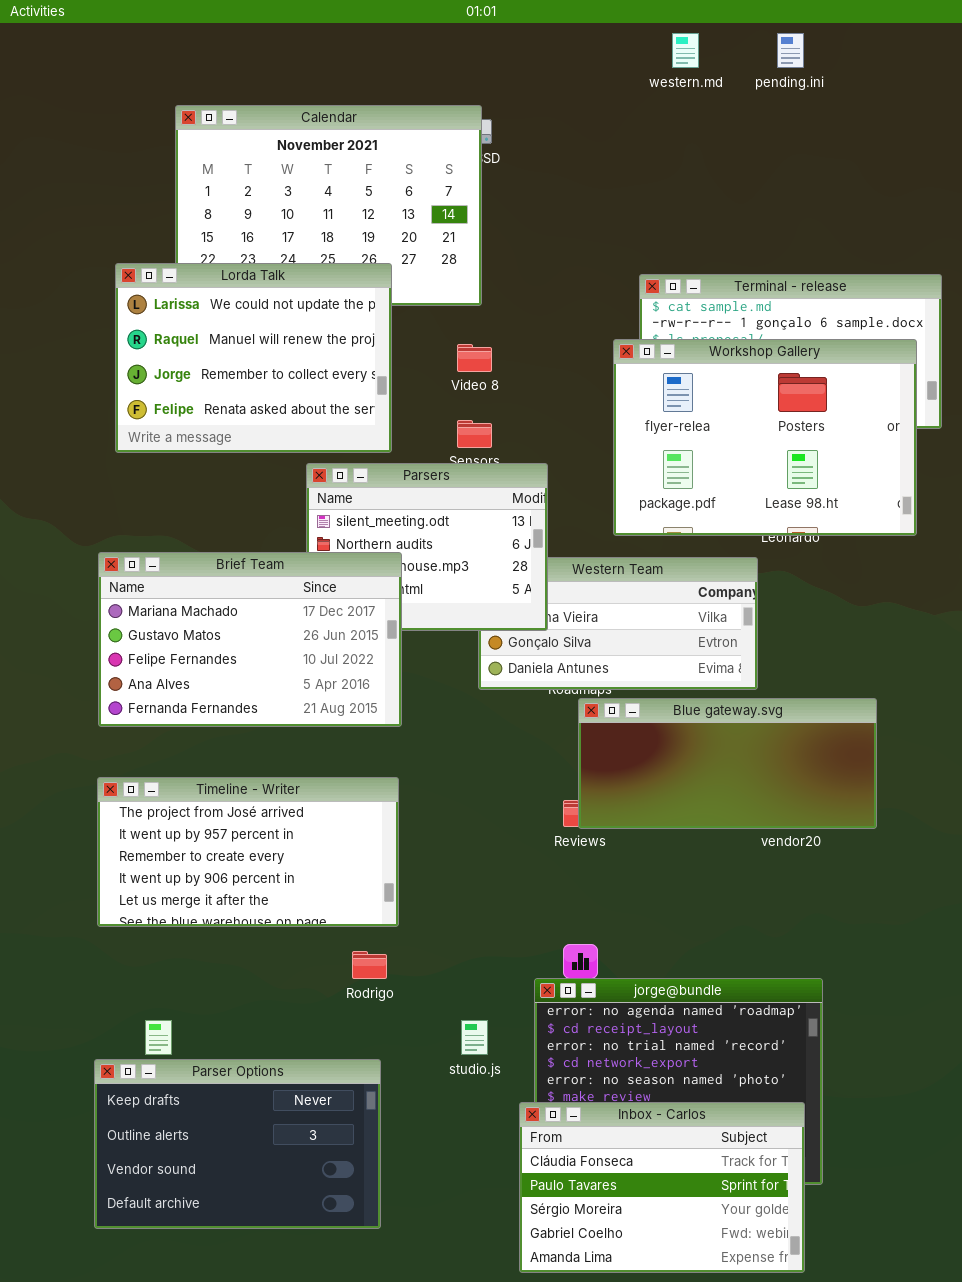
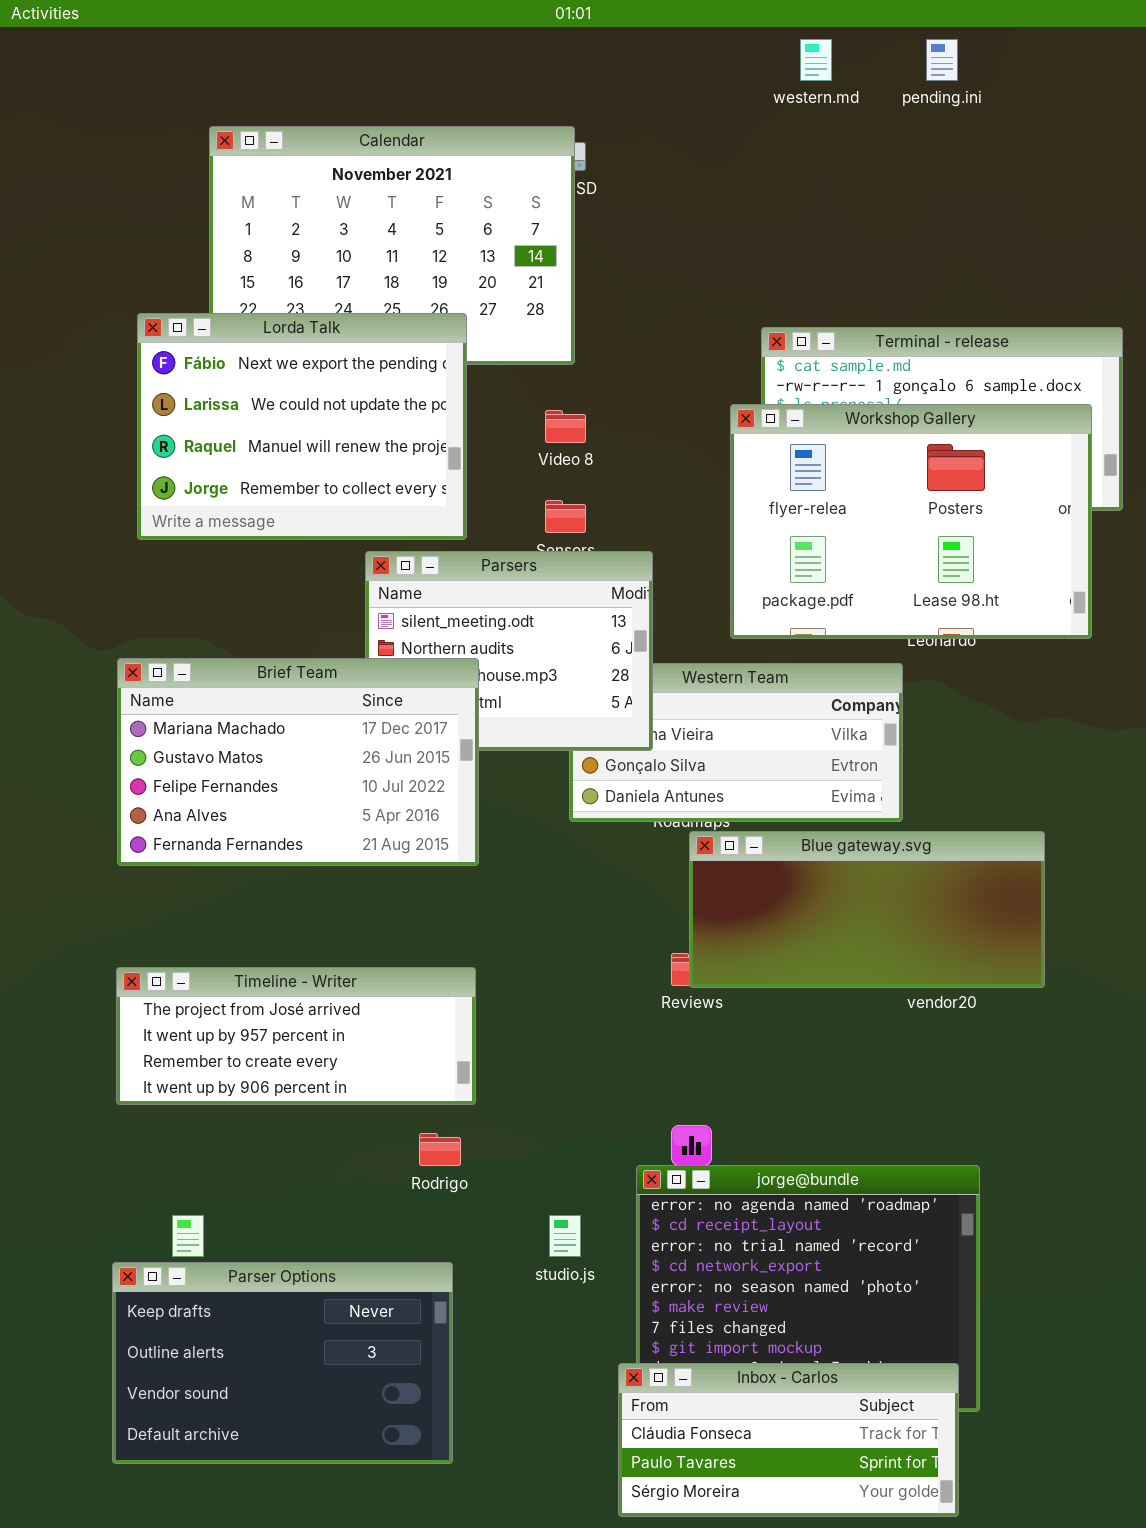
Lorda Talk: [115,263,392,453] -> [137,313,467,540], scrolled up 1 row
Timeline - Writer: [97,777,399,927] -> [116,967,476,1105], resized
Inbox - Carlos: [519,1102,805,1273] -> [618,1363,959,1517], resized

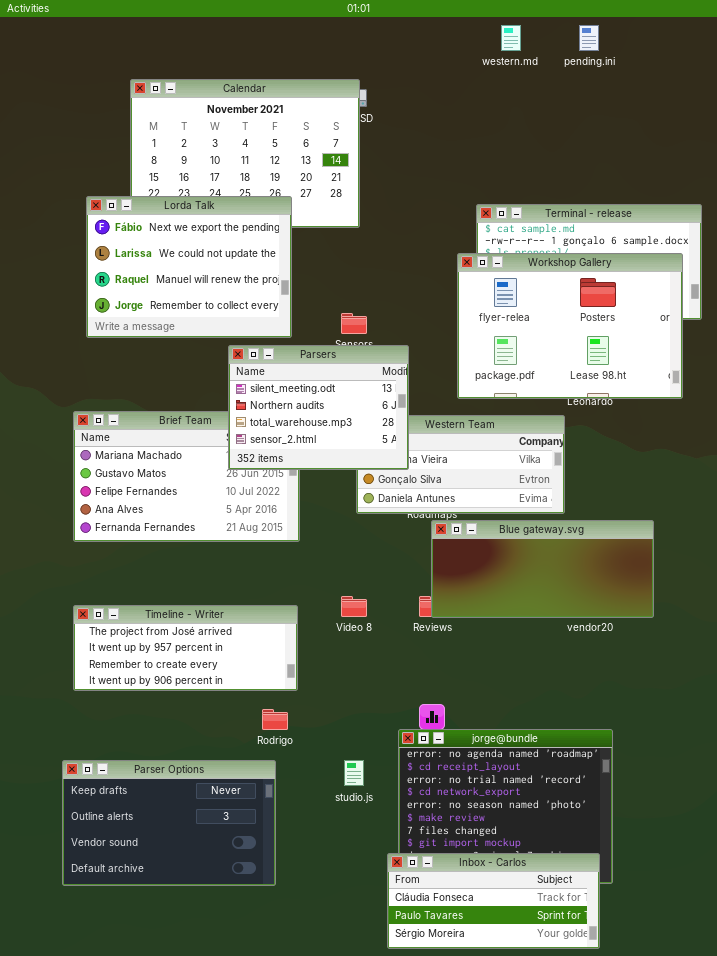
Video 8: [545,410,586,443] -> [341,596,367,617], moved
Parsers: [365,551,653,751] -> [228,345,409,470], raised
Parser Options: [112,1262,453,1464] -> [62,760,276,886], moved

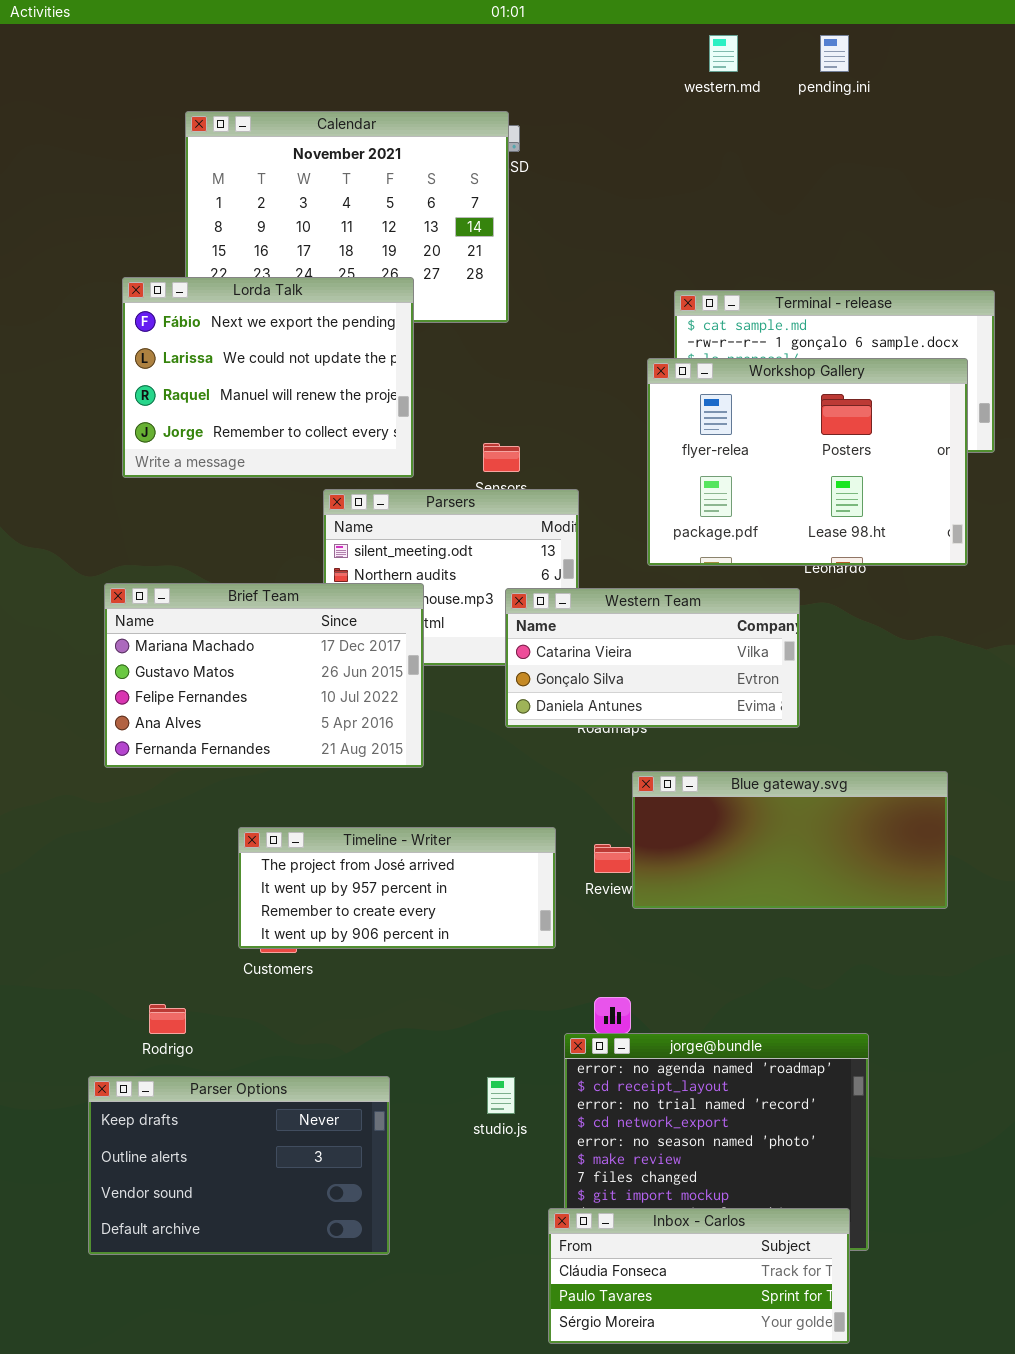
Brief Team: [73,411,300,542] -> [104,583,424,768], raised
Western Team: [356,415,565,514] -> [505,588,800,728], raised
Blue gateway.svg: [431,520,654,618] -> [632,771,948,909], moved
Timeline - Writer: [73,605,298,691] -> [238,827,556,949], moved
Rodrigo: [262,709,288,730] -> [149,1004,186,1034], moved

